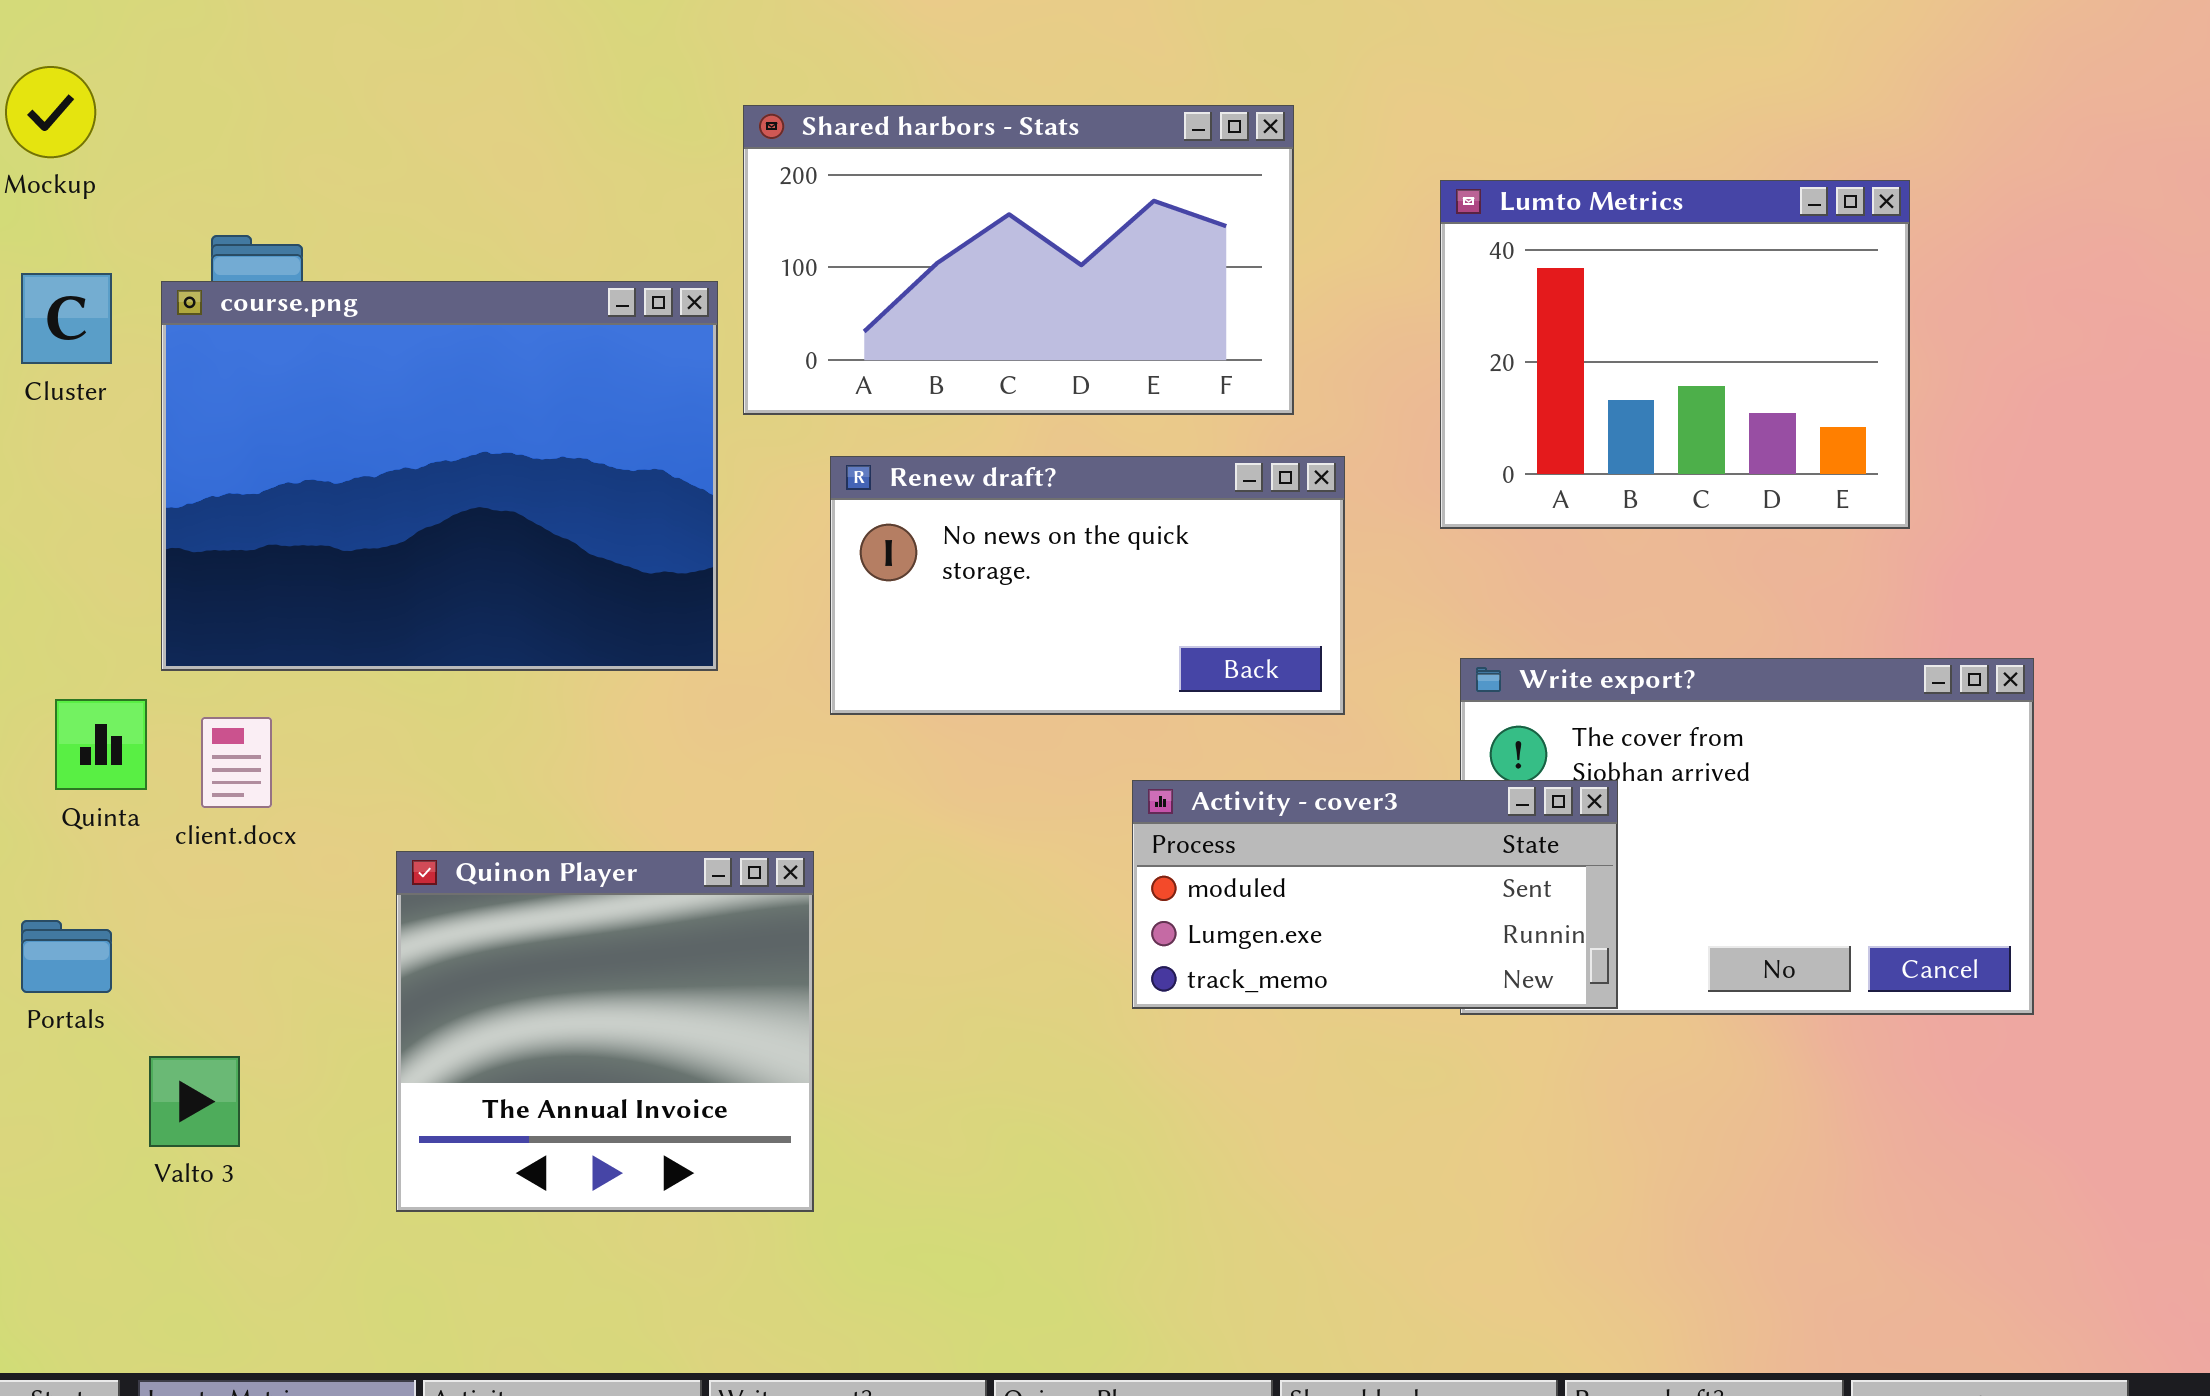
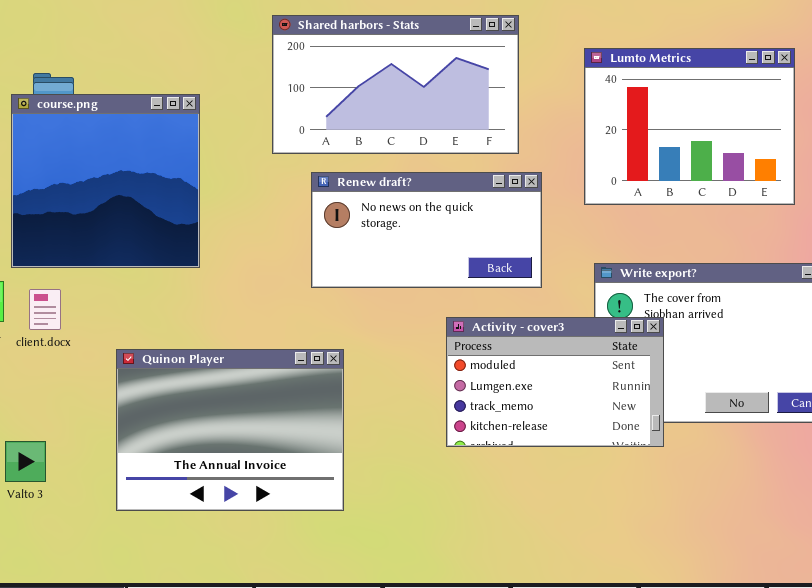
course.png: [161,281,718,671] -> [11,94,200,268], resized
Activity - cover3: [1132,780,1618,1009] -> [446,317,664,447], resized
Quinon Player: [396,851,814,1212] -> [116,349,344,511], resized

